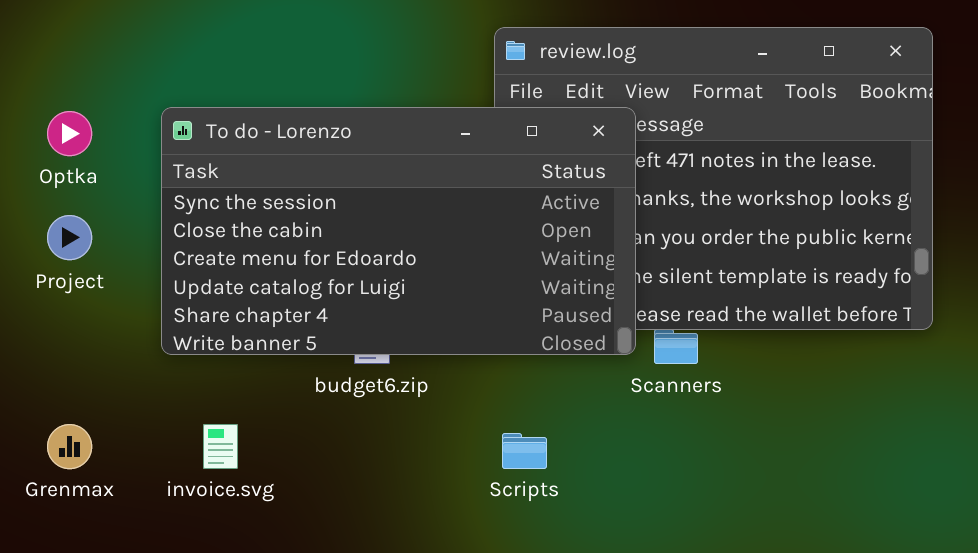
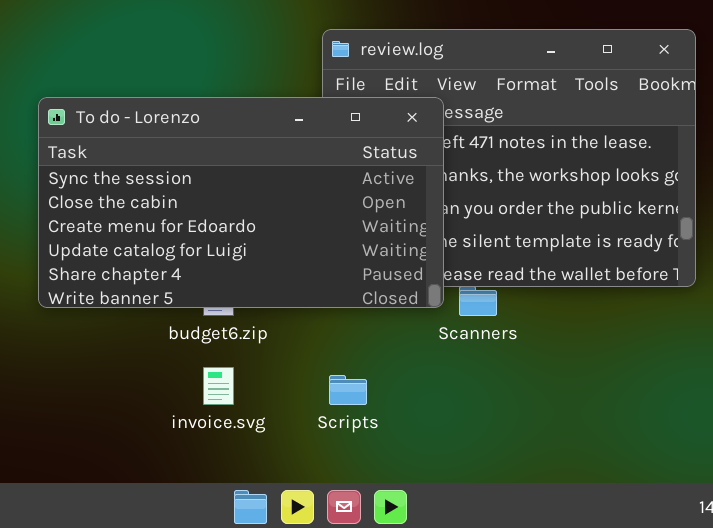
invoice.svg: [203,424,238,469] -> [203,367,234,405], moved

